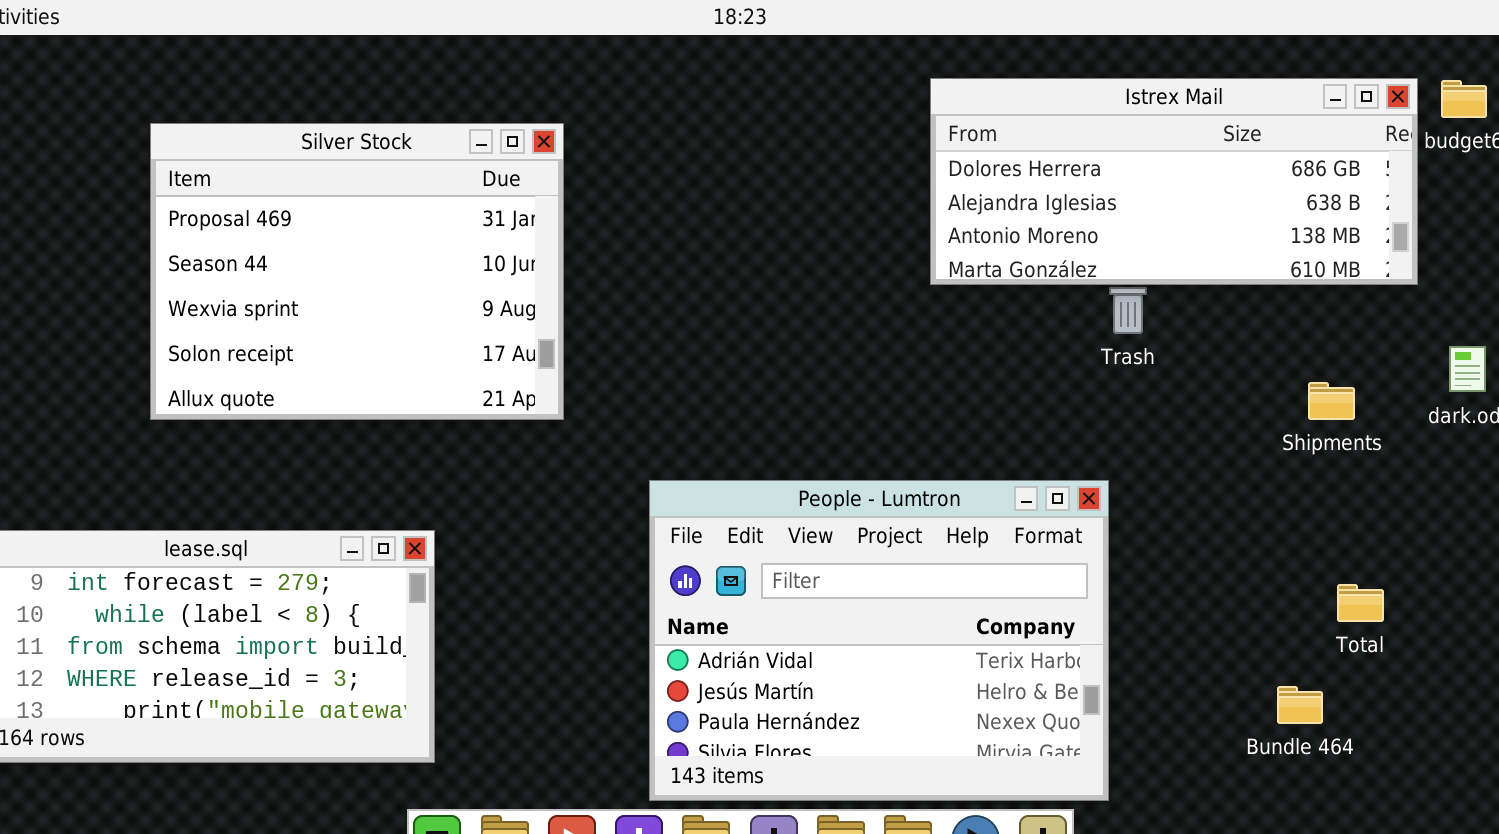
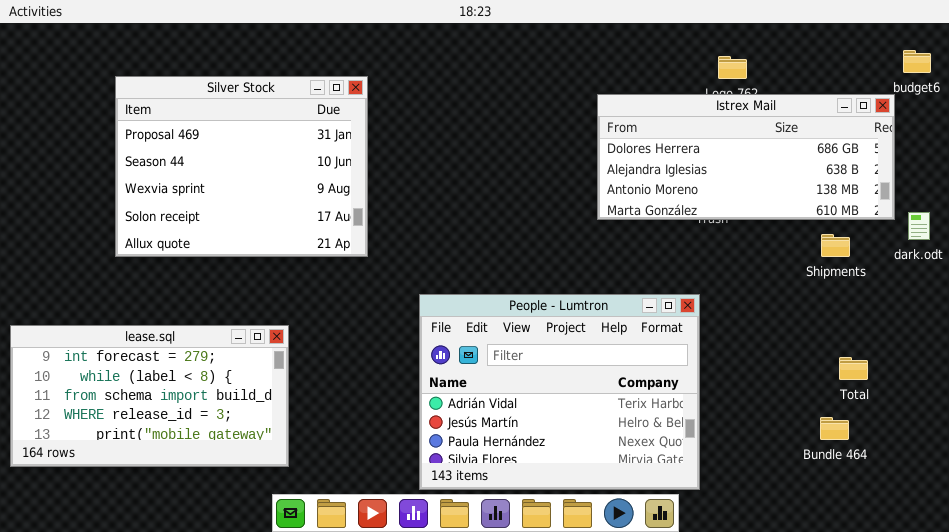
Istrex Mail: [930,78,1418,285] -> [597,94,895,220], moved
Bundle 464: [1277,686,1323,724] -> [820,417,849,440], moved

